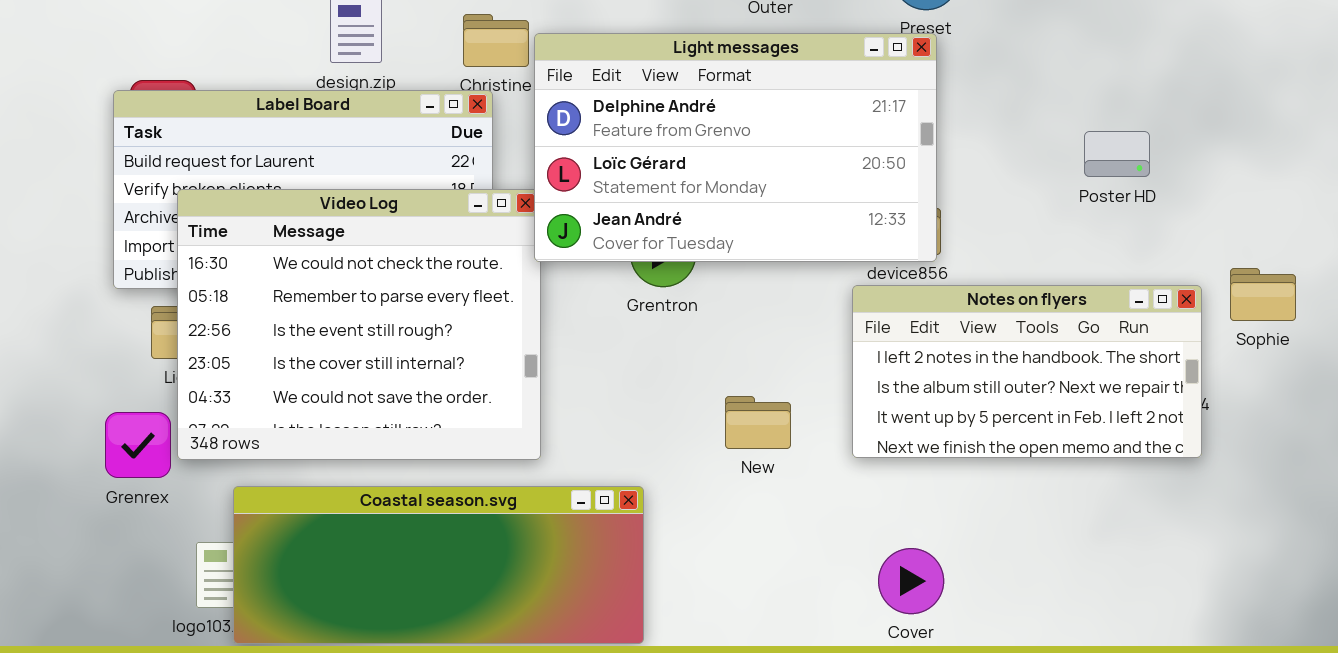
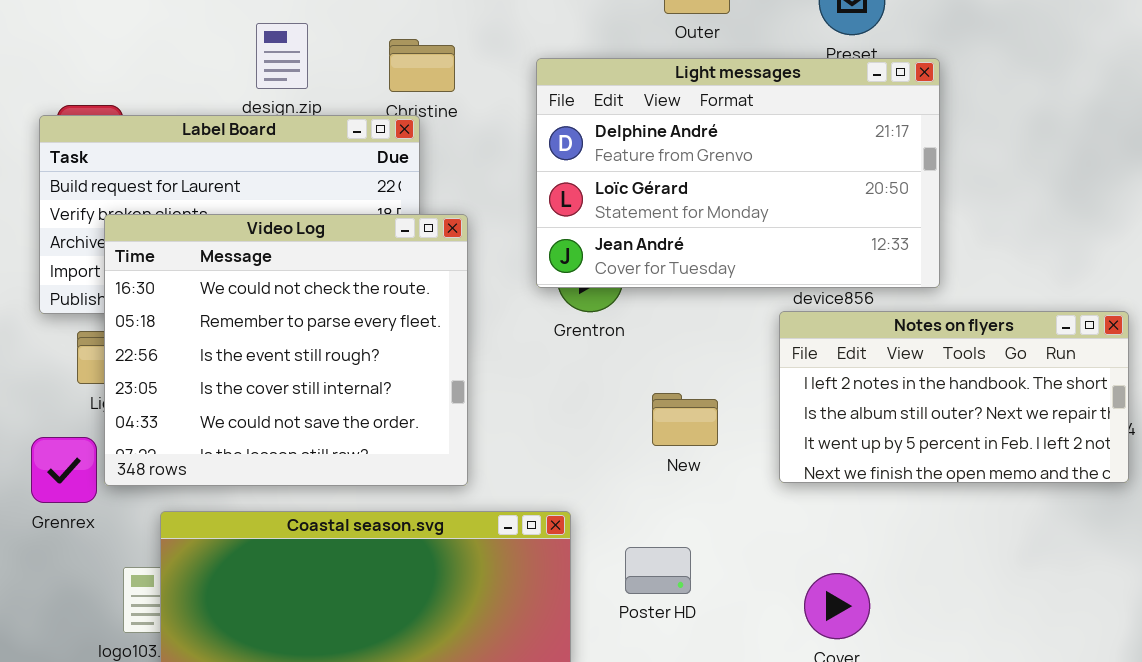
Light messages: [534,33,937,262] -> [536,58,940,288], moved
Poster HD: [1084,131,1150,177] -> [625,547,691,594], moved
New: [725,396,791,449] -> [652,393,718,446], moved

